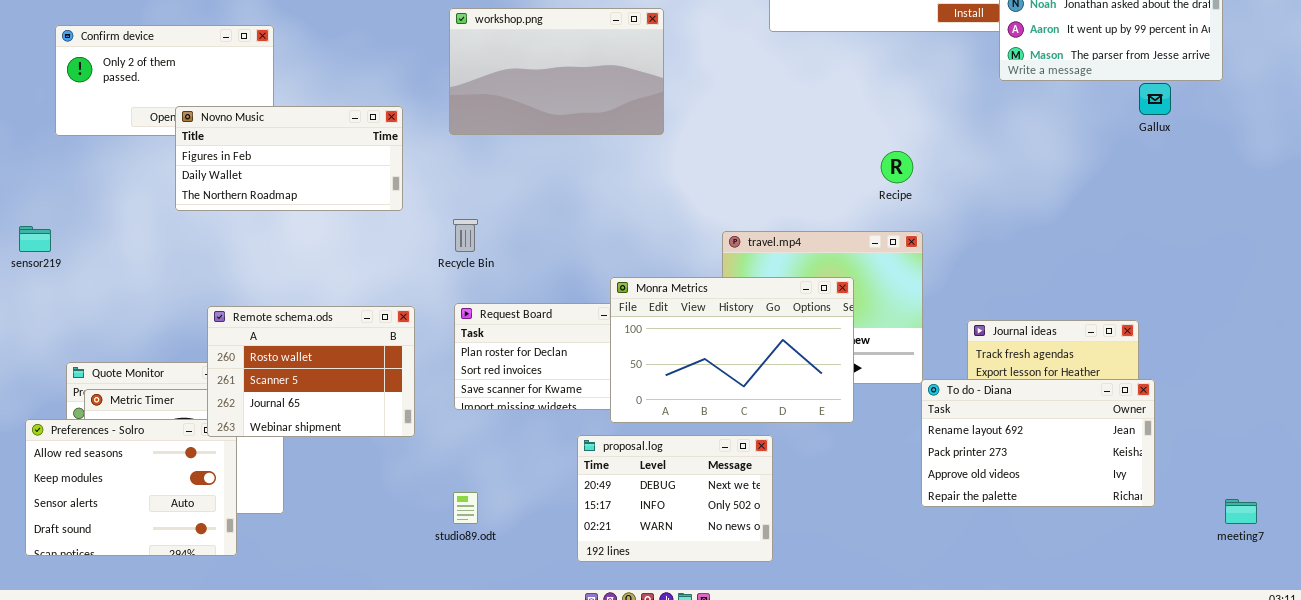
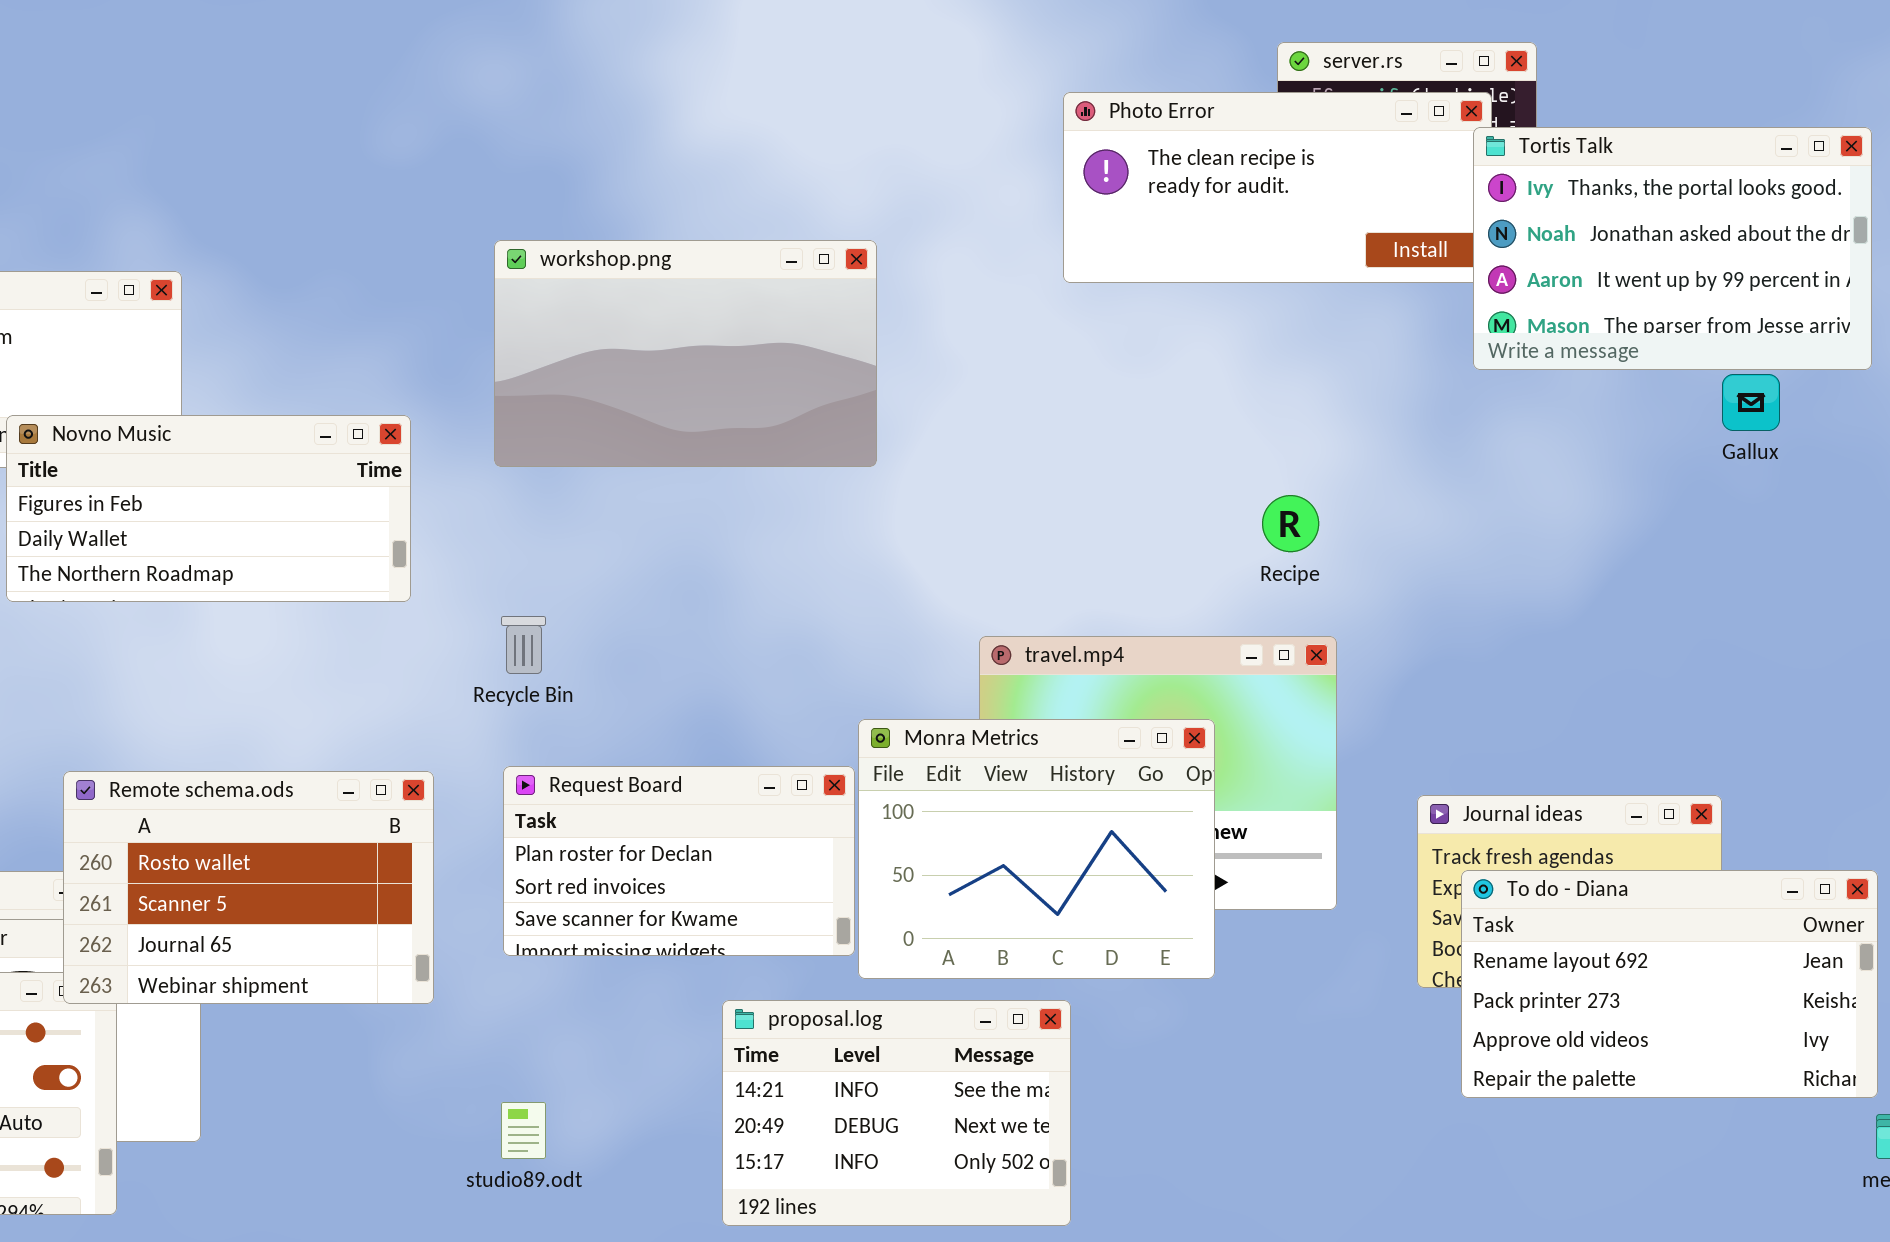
Monra Metrics: [610,277,854,423] -> [858,719,1215,979], resized
To do - Diana: [921,379,1155,507] -> [1461,870,1878,1098], moved
proposal.log: [577,435,773,562] -> [722,1000,1071,1226], scrolled up 1 row

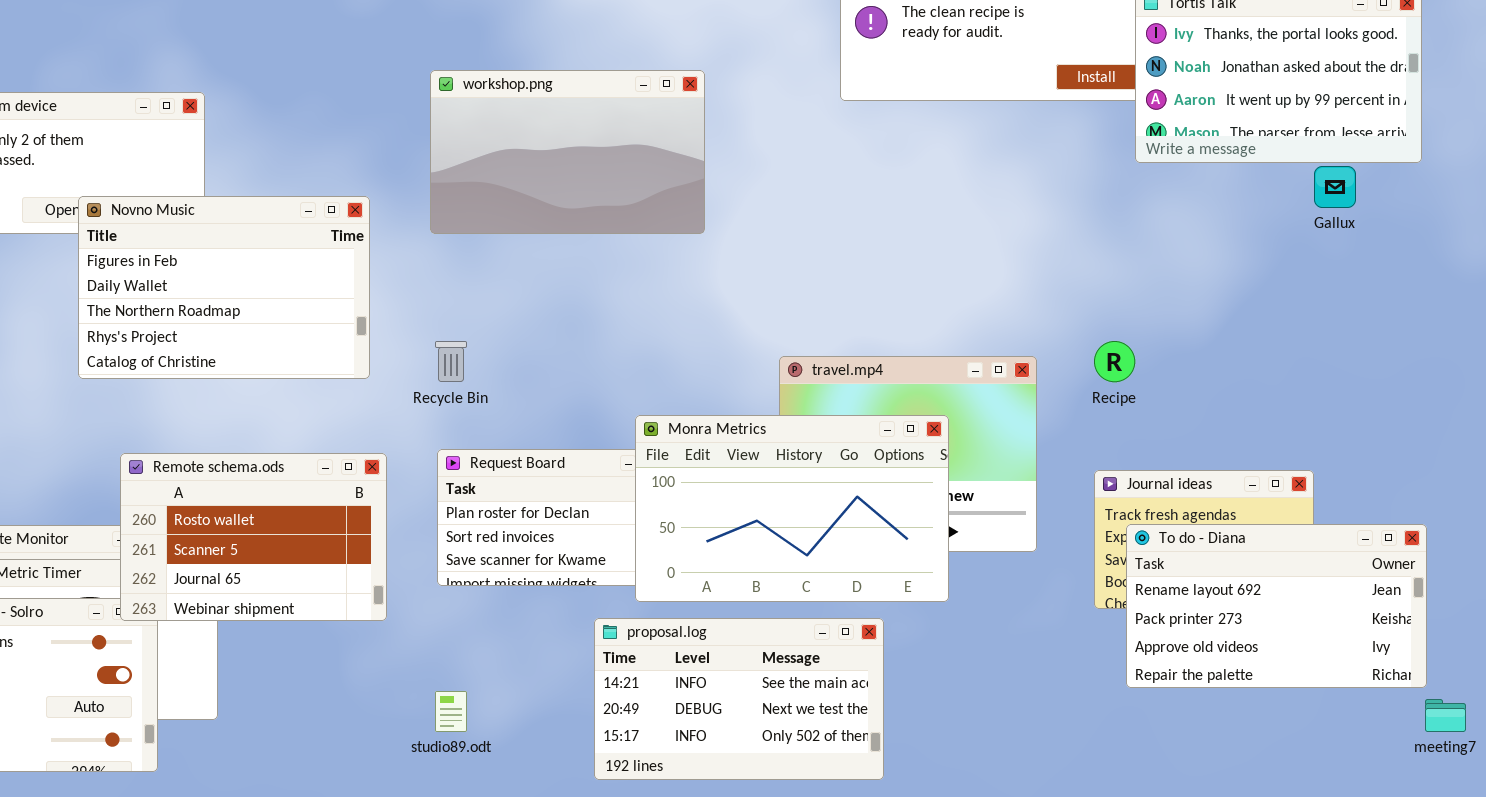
Novno Music: [6,415,411,602] -> [78,196,370,379], resized
Recipe: [1262,495,1319,552] -> [1094,341,1135,382], moved
Monra Metrics: [858,719,1215,979] -> [635,415,949,602], resized
proposal.log: [722,1000,1071,1226] -> [594,618,884,780], resized

